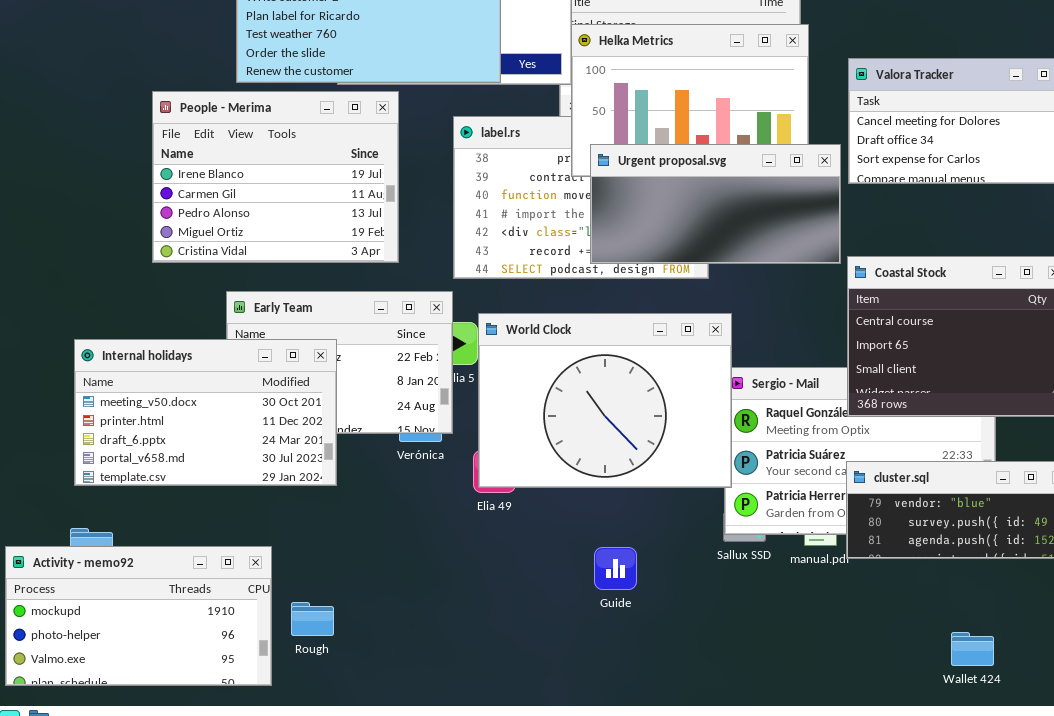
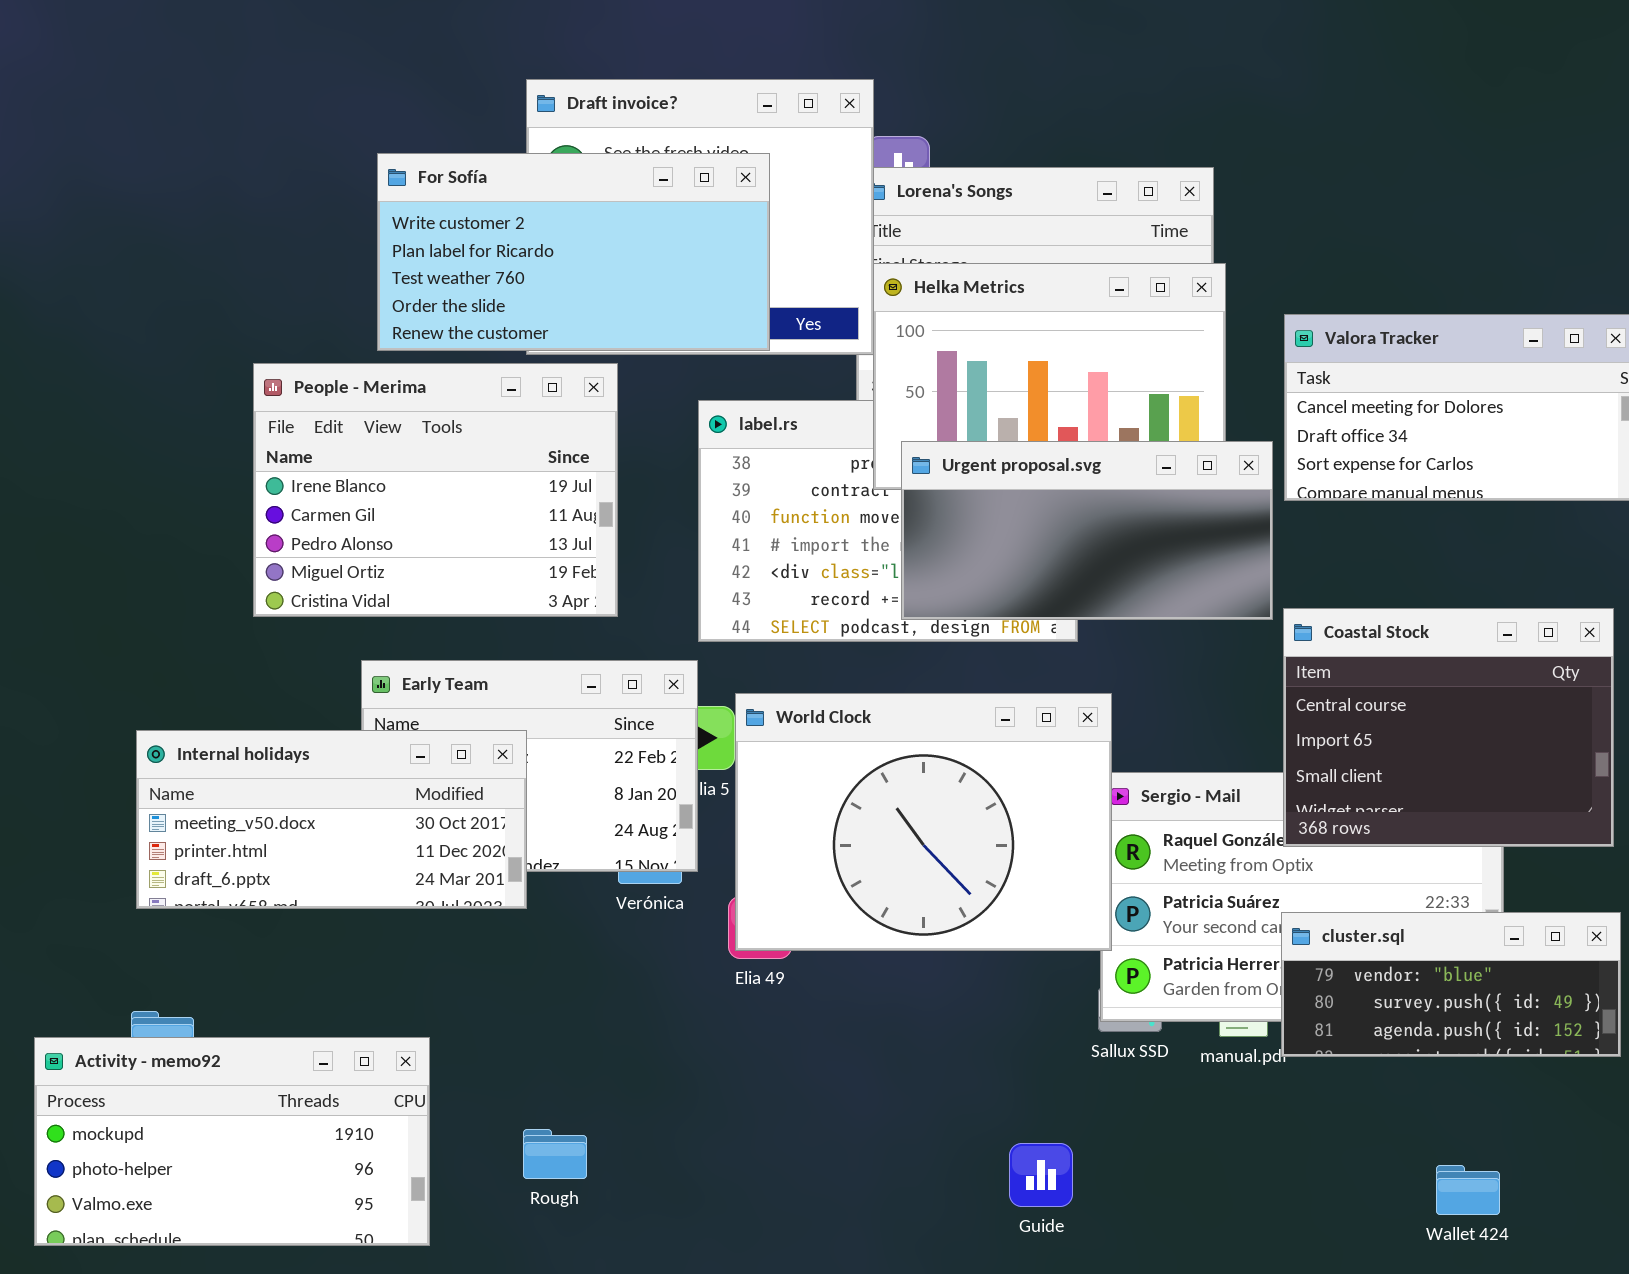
Internal holidays: [74,339,337,486] -> [136,730,527,909], resized
Guide: [594,547,637,590] -> [1009,1143,1073,1207], moved
Rough: [291,602,334,636] -> [523,1129,587,1179], moved

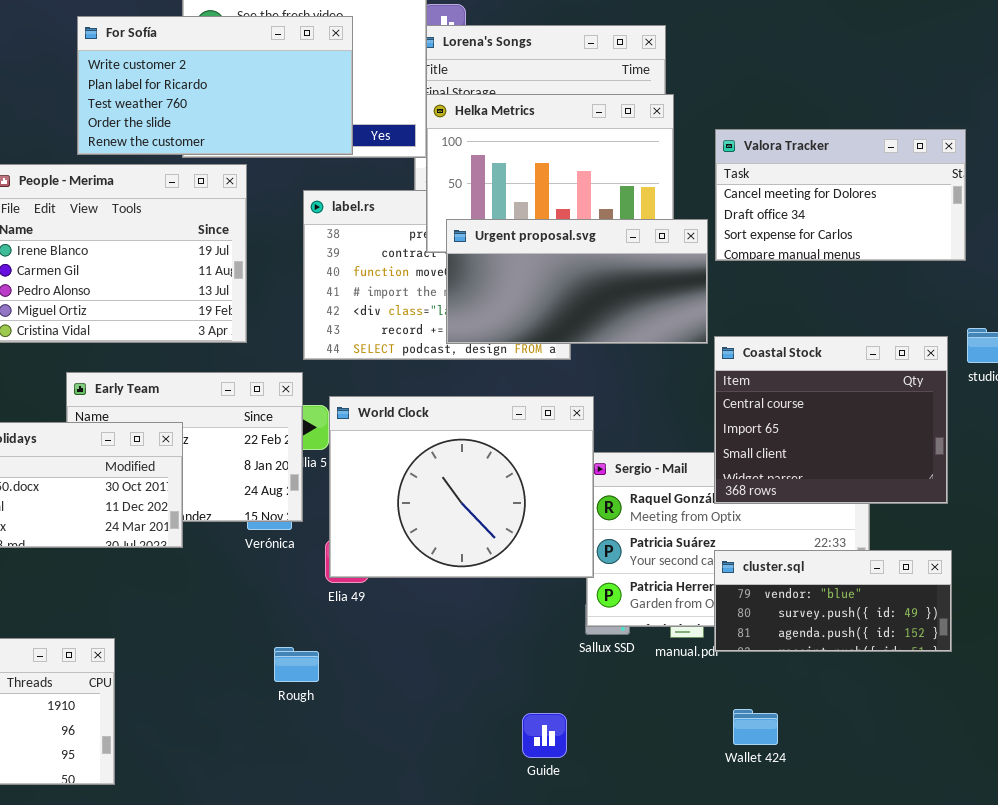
Rough: [523,1129,587,1179] -> [274,647,319,682], moved
Wallet 424: [1436,1165,1500,1215] -> [733,709,778,745], moved

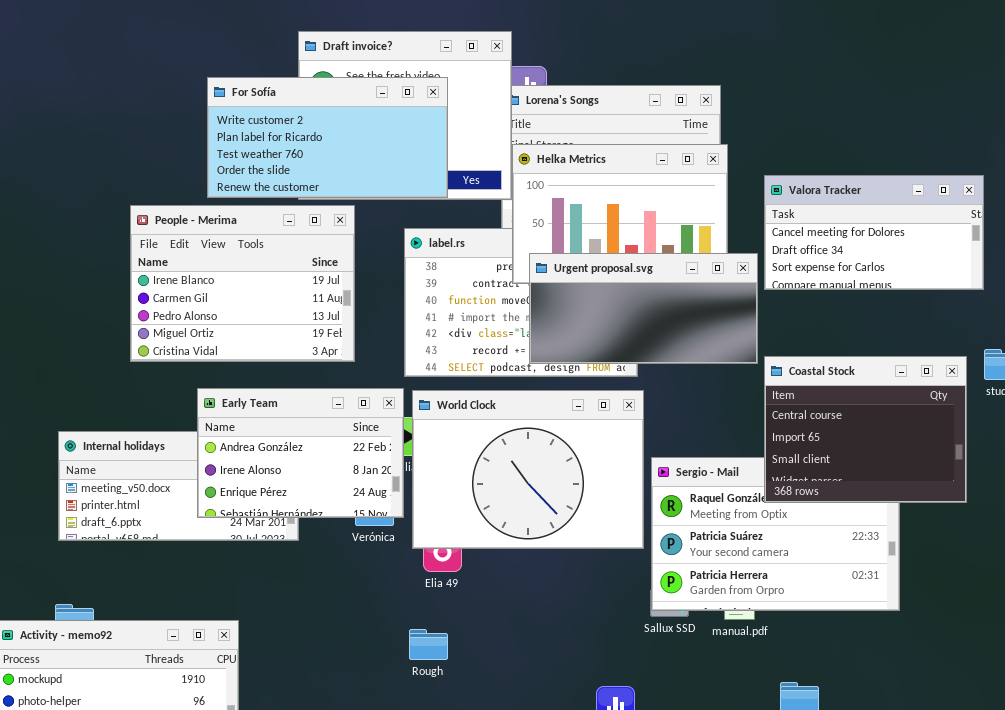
Early Team: [66,372,303,522] -> [197,388,404,518], raised
World Clock: [329,396,594,578] -> [412,390,644,549], moved
cluster.sql: [714,550,952,652] -> none, closed
Rough: [274,647,319,682] -> [409,629,448,660], moved

